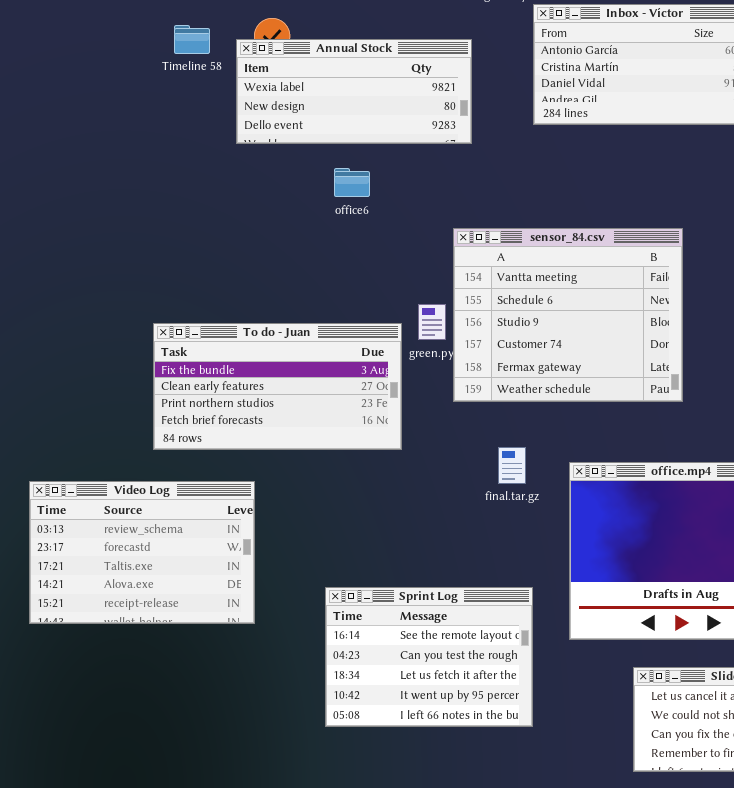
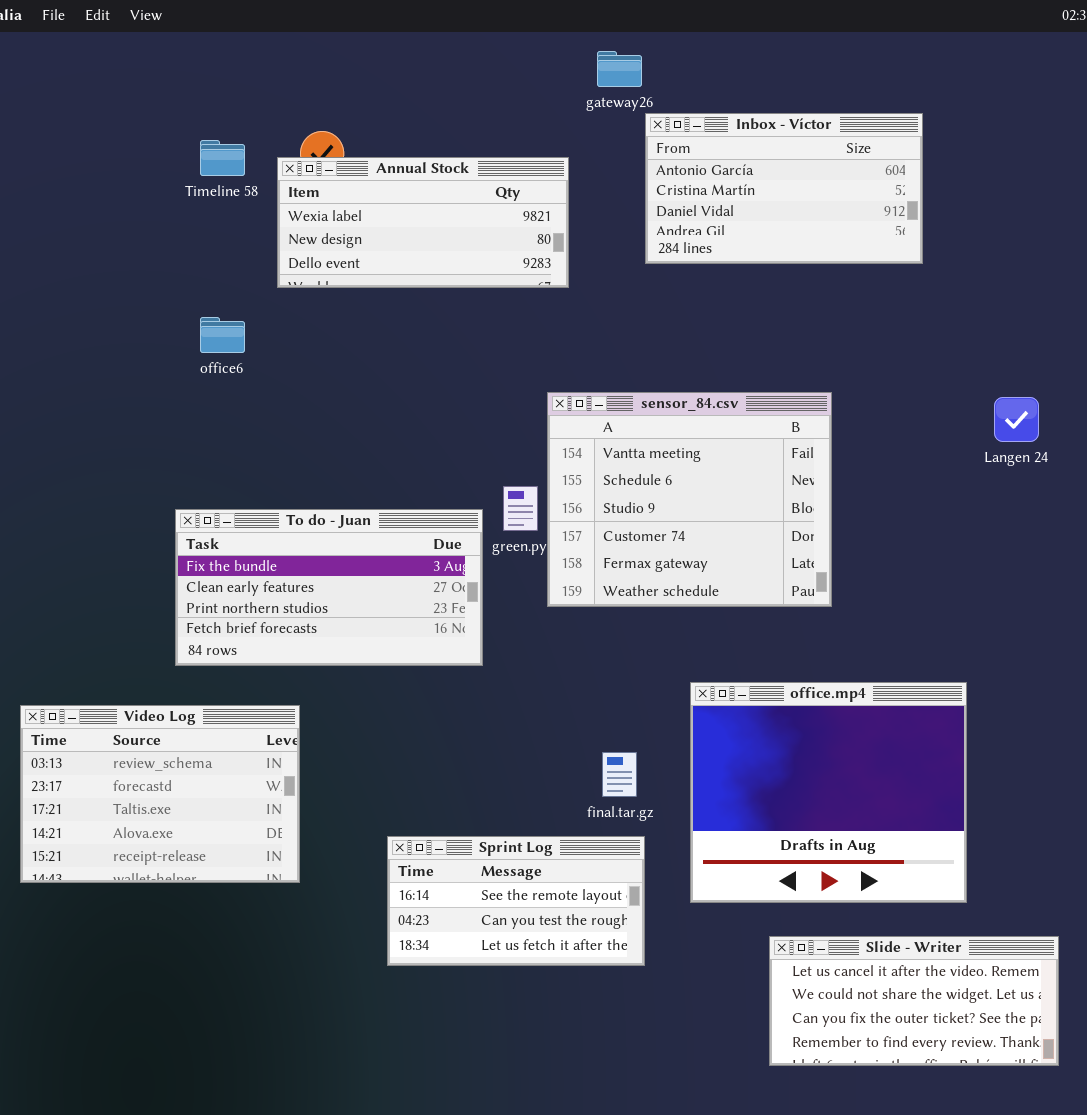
office6: [334,168,370,197] -> [200,317,245,353], moved
final.tar.gz: [498,447,526,484] -> [602,752,637,797], moved
Sprint Log: [325,587,533,727] -> [387,836,645,966], resized

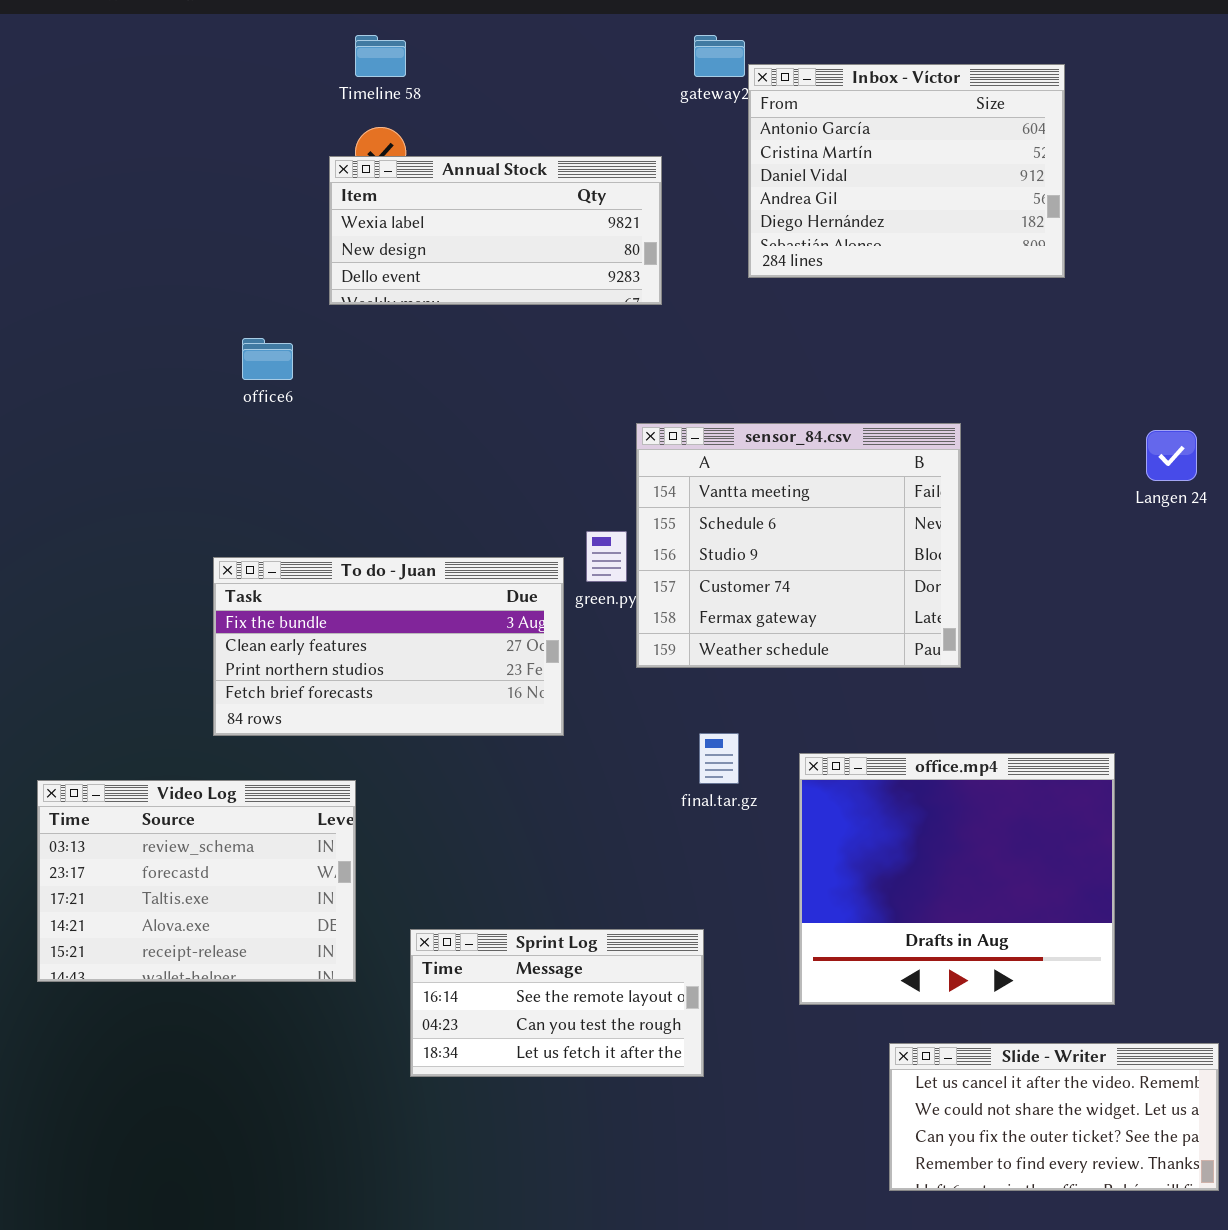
Inbox - Víctor: [645,113,923,264] -> [748,64,1065,278], resized
Timeline 58: [200,140,245,176] -> [355,35,406,77], moved
final.tar.gz: [602,752,637,797] -> [699,733,739,784], moved
Sprint Log: [387,836,645,966] -> [410,929,704,1077], moved

